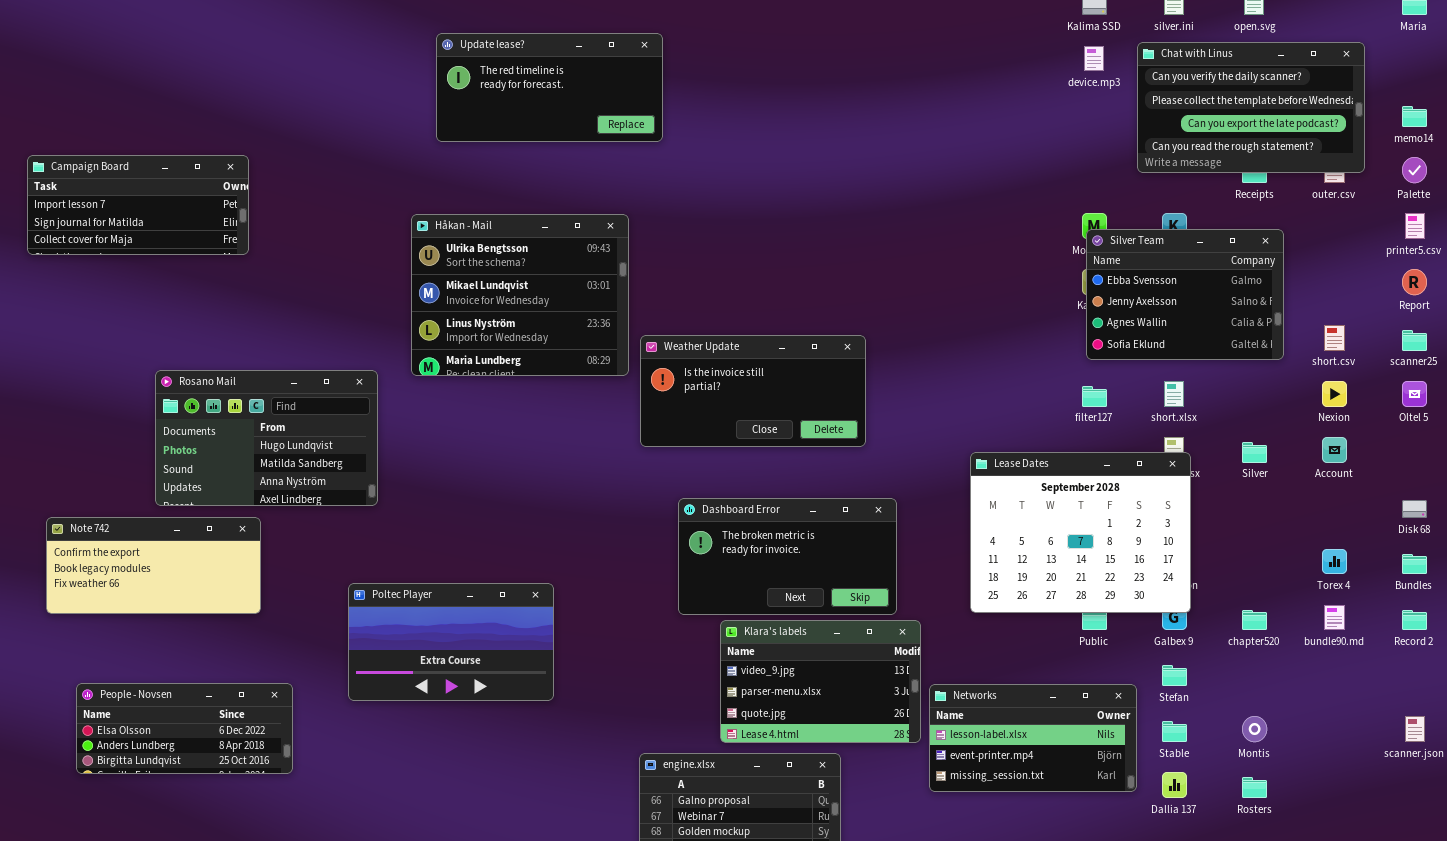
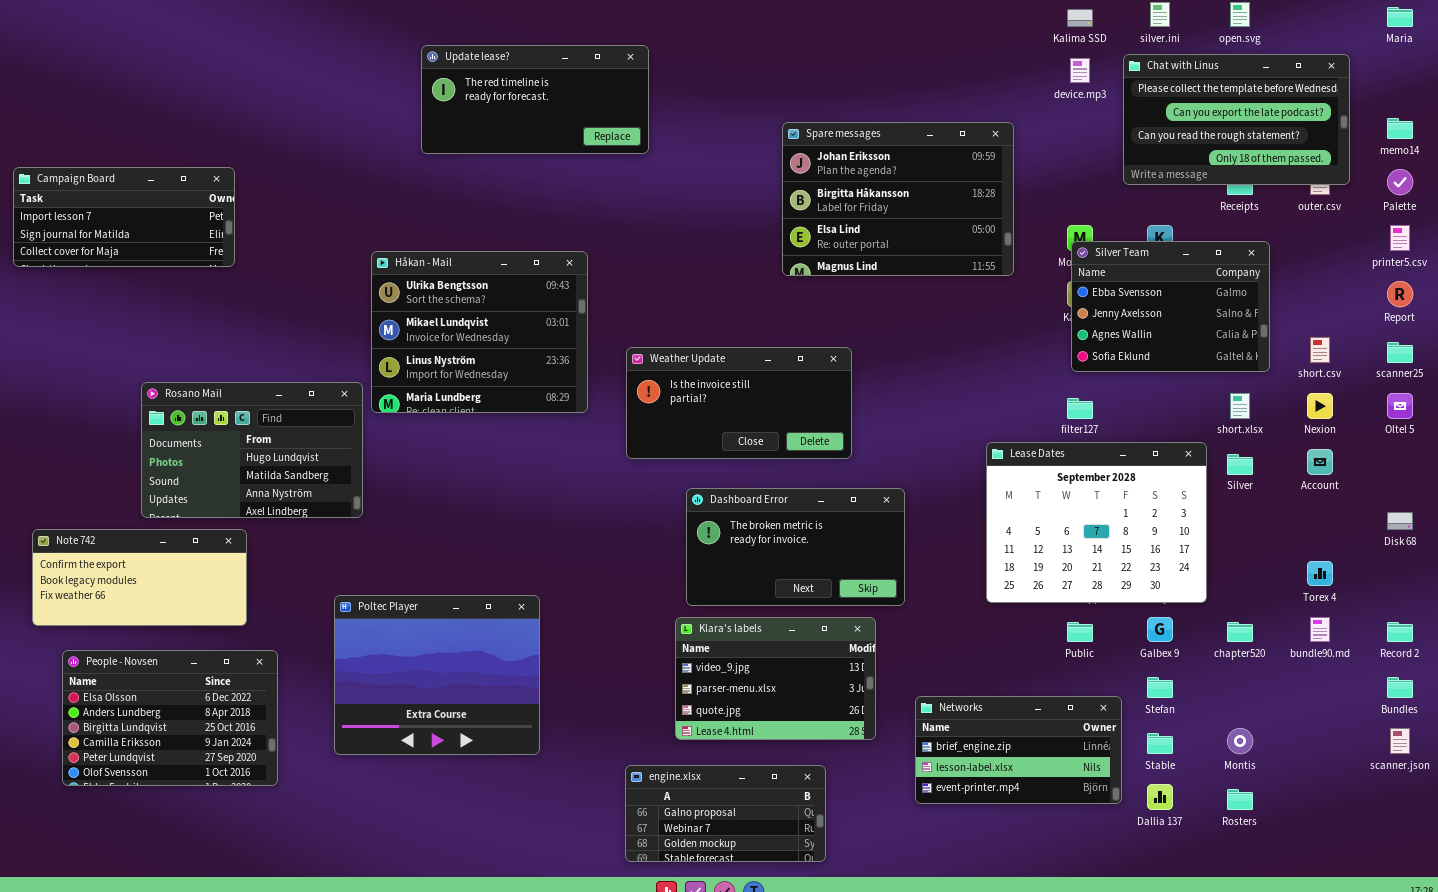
Chat with Linus: [1137,42,1365,173] -> [1123,54,1350,185], scrolled down 1 row
Spare messages: none -> [782,122,1014,276], opened
Håkan - Mail: [411,214,629,376] -> [371,251,588,413], moved
short.xlsx: [1164,381,1184,407] -> [1230,393,1250,419], moved
Lease Dates: [970,452,1191,613] -> [986,442,1207,603], moved
Dashboard Error: [678,498,897,615] -> [686,488,905,606], moved
Bundles: [1402,554,1427,574] -> [1387,677,1413,698], moved
Poltec Player: [348,583,554,701] -> [334,595,540,755], resized
Klara's labels: [720,620,921,743] -> [675,617,876,740], moved
People - Novsen: [76,683,293,774] -> [62,650,278,786], resized
Networks: [929,684,1137,792] -> [915,696,1122,804], scrolled up 1 row

